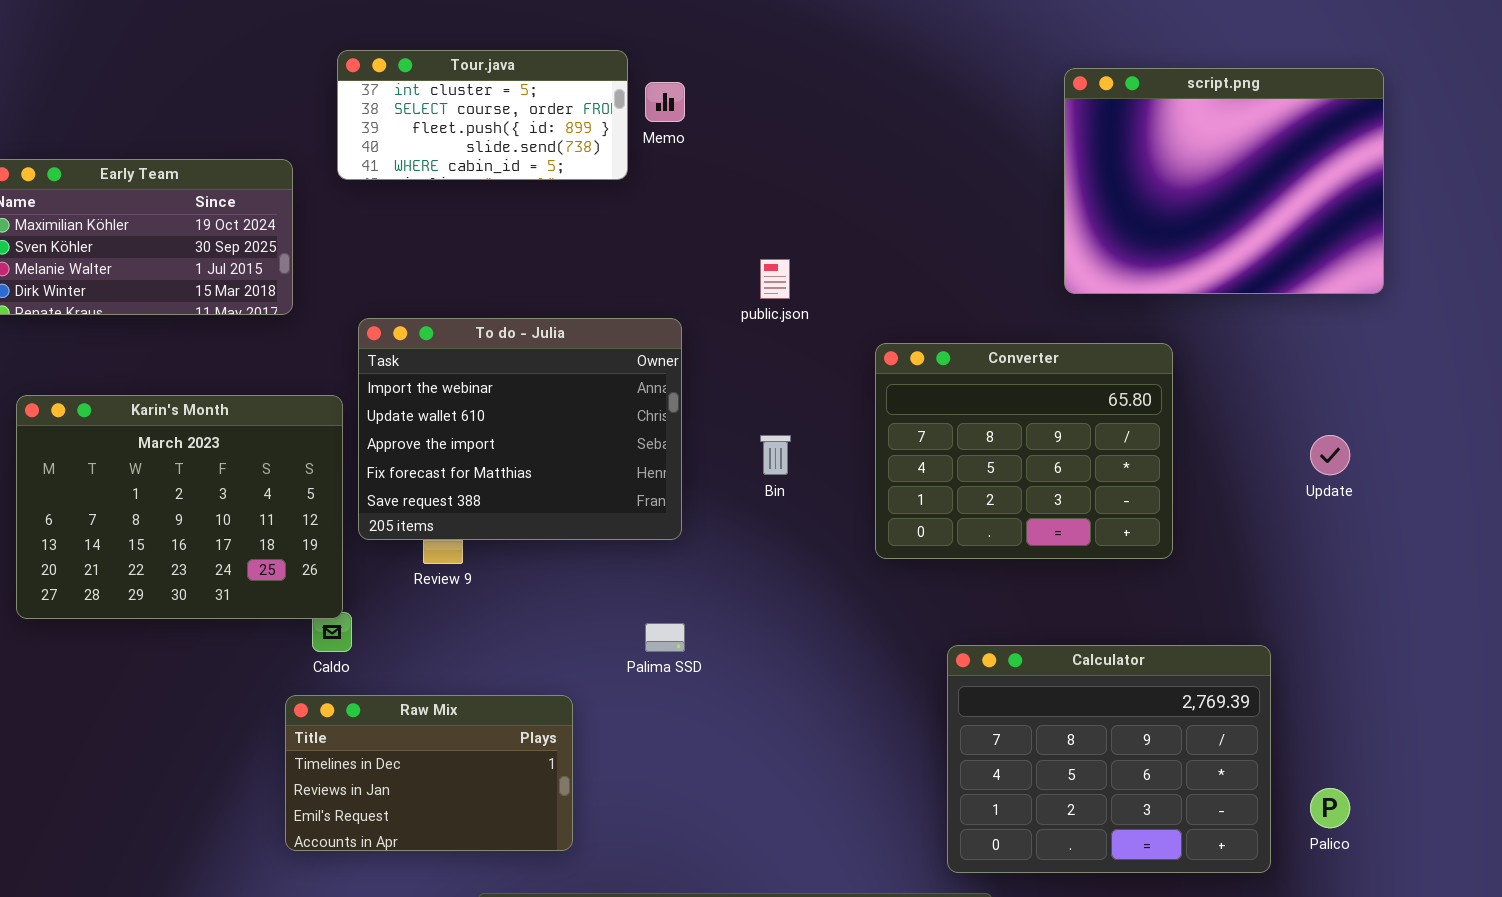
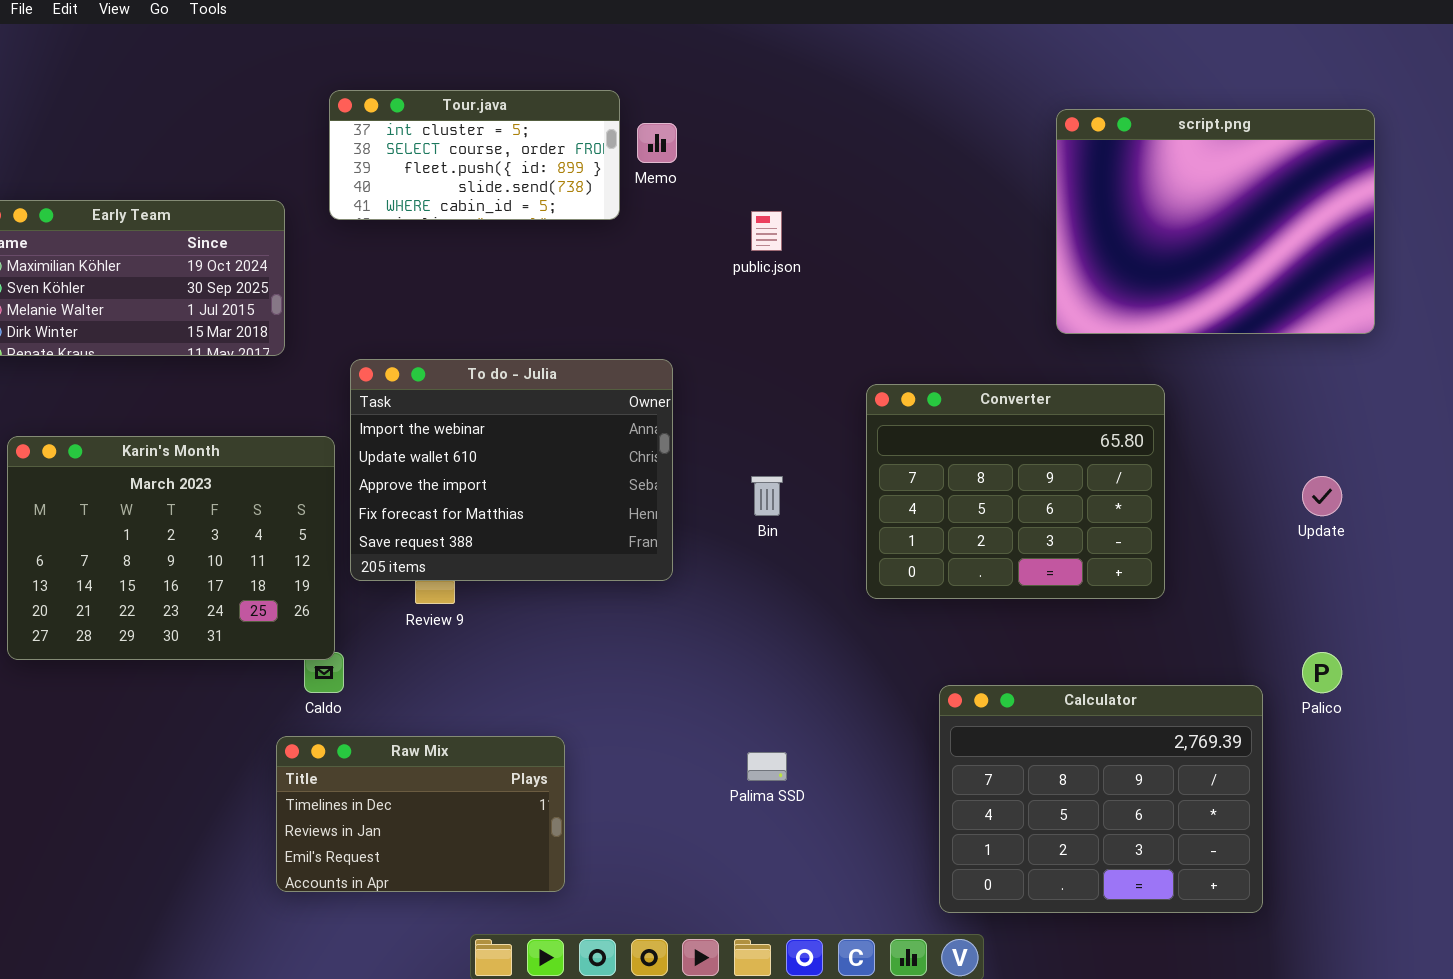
public.json: [760,259,790,299] -> [751,211,782,251], moved
Palima SSD: [645,623,685,652] -> [747,752,787,781], moved
Palico: [1310,788,1350,828] -> [1302,652,1342,693], moved

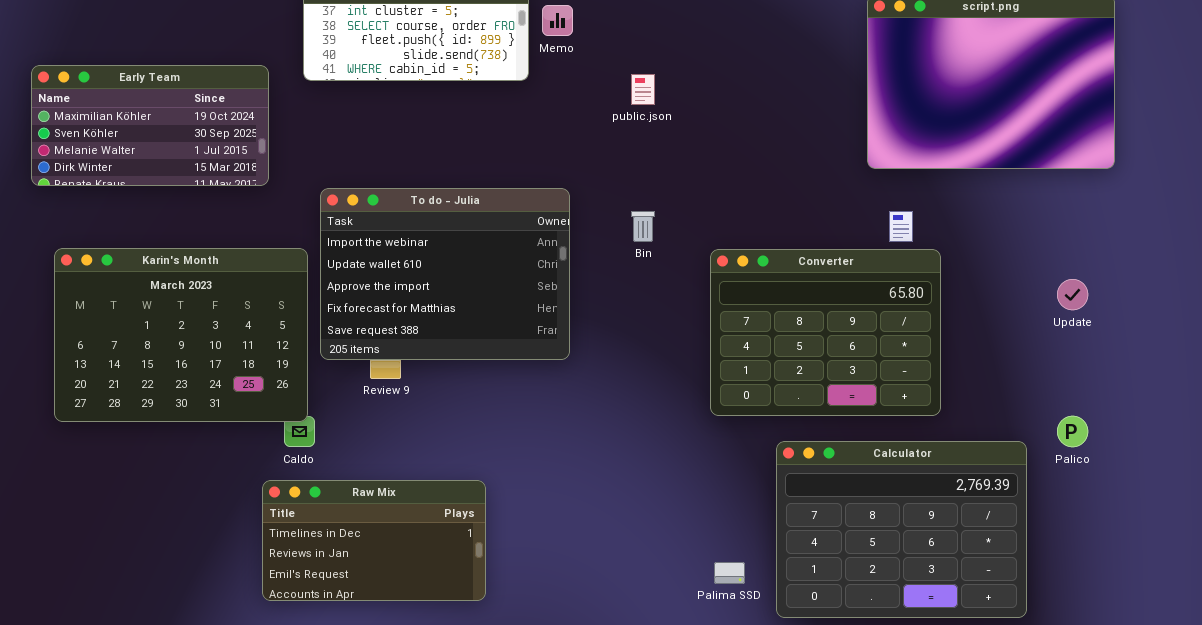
Converter: [866,384,1165,599] -> [710,249,941,416], moved
Bin: [751,476,783,516] -> [631,211,655,242], moved
Palima SSD: [747,752,787,781] -> [714,562,745,584], moved

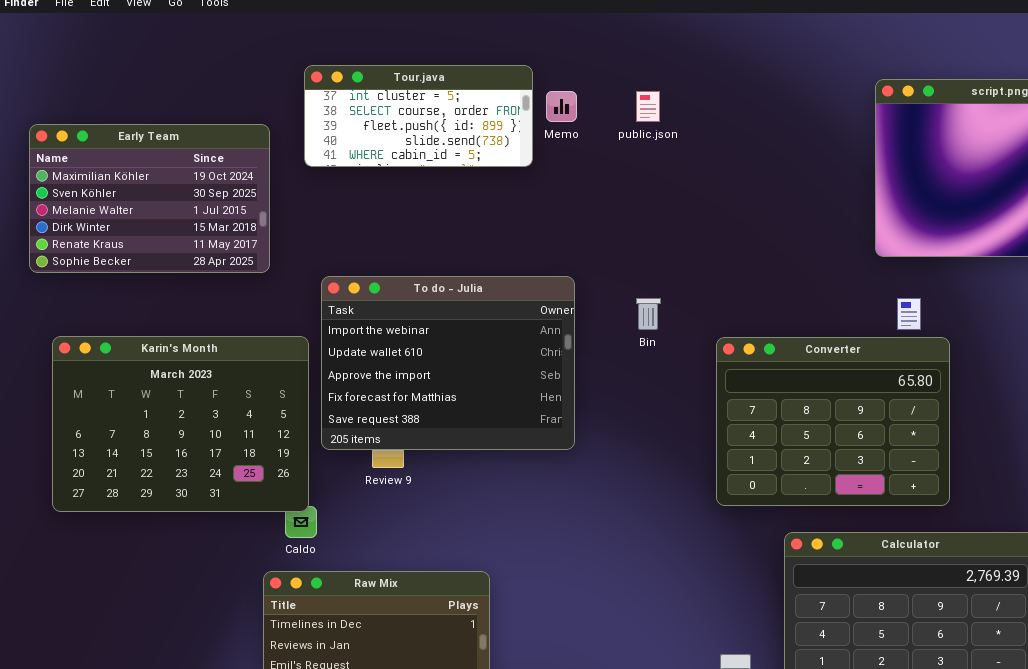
Early Team: [31,65,269,186] -> [29,124,270,273], resized
public.json: [631,74,655,105] -> [636,91,660,122], moved

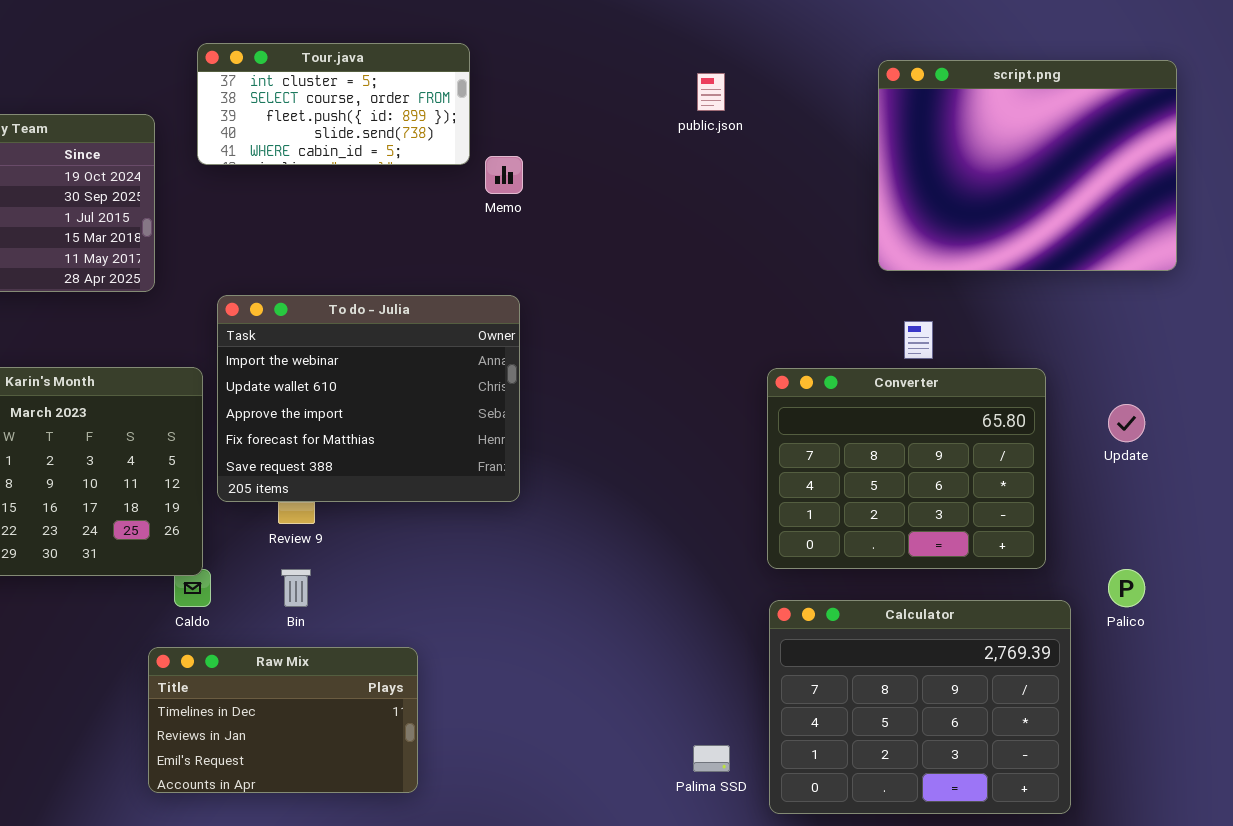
Memo: [546,91,577,122] -> [485,156,523,194], moved
public.json: [636,91,660,122] -> [697,73,725,111], moved
Bin: [636,298,661,330] -> [281,569,311,607], moved
Converter: [716,337,950,506] -> [767,368,1046,569], moved

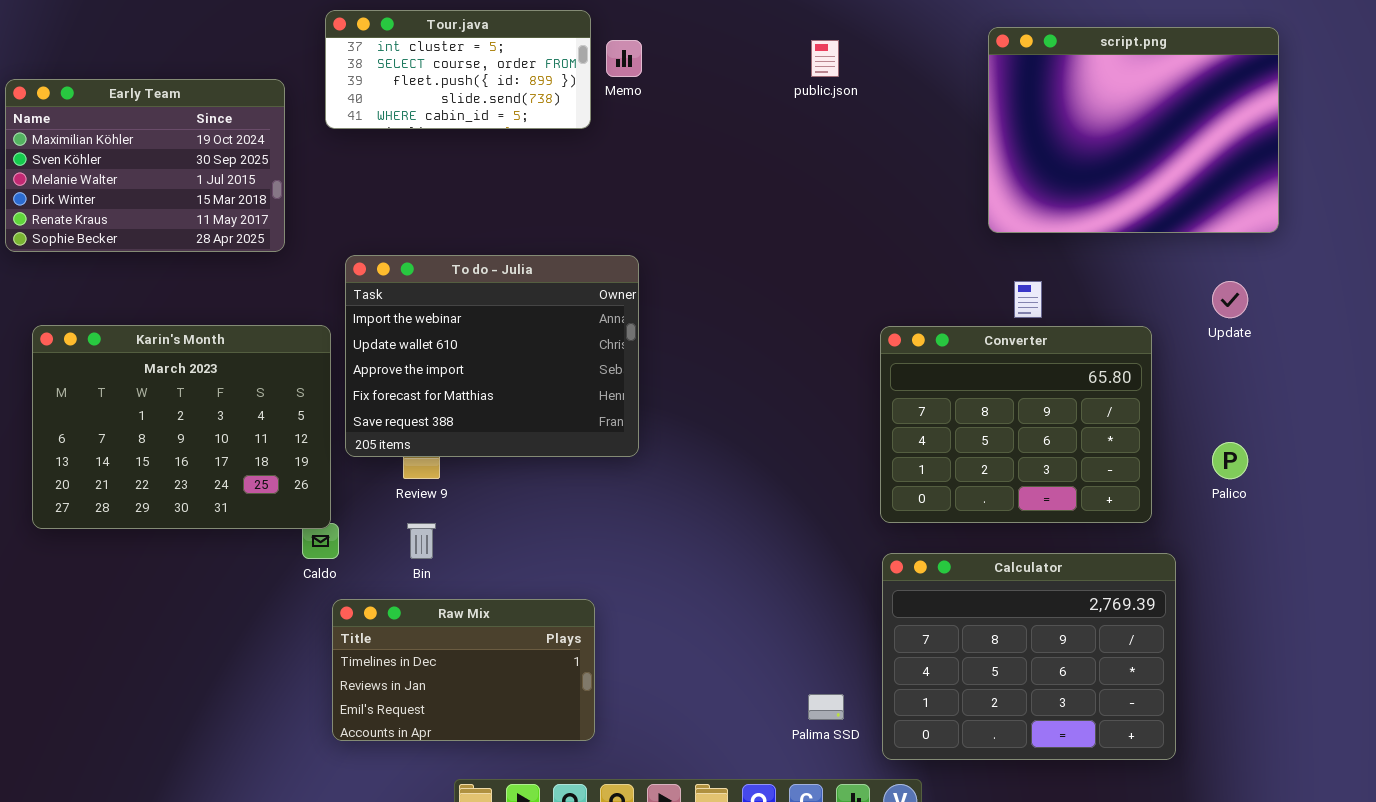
Memo: [485,156,523,194] -> [606,40,642,77], moved
Update: [1108,404,1145,442] -> [1212,281,1248,318], moved
Palico: [1108,569,1145,607] -> [1212,442,1248,479], moved
Raw Mix: [148,647,418,793] -> [332,599,595,741], moved

